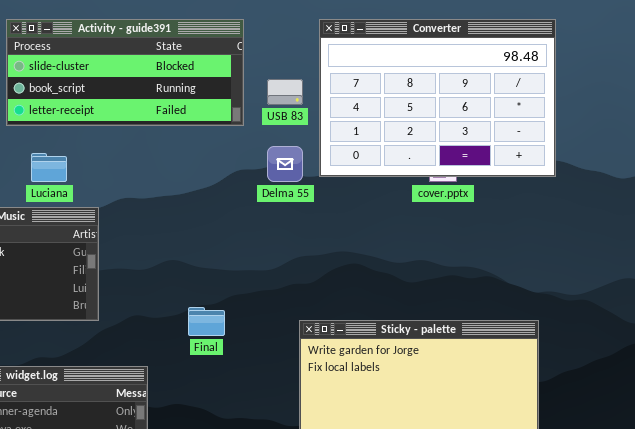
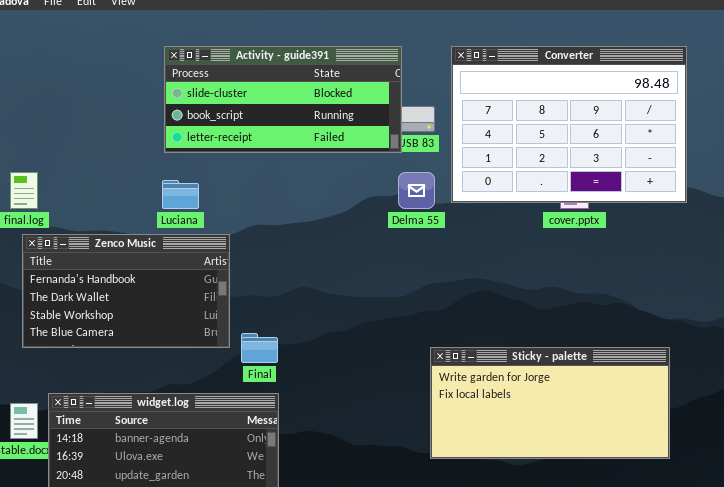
Activity - guide391: [6,19,244,126] -> [164,46,402,153], moved
Final: [188,307,225,336] -> [241,333,278,363], moved

